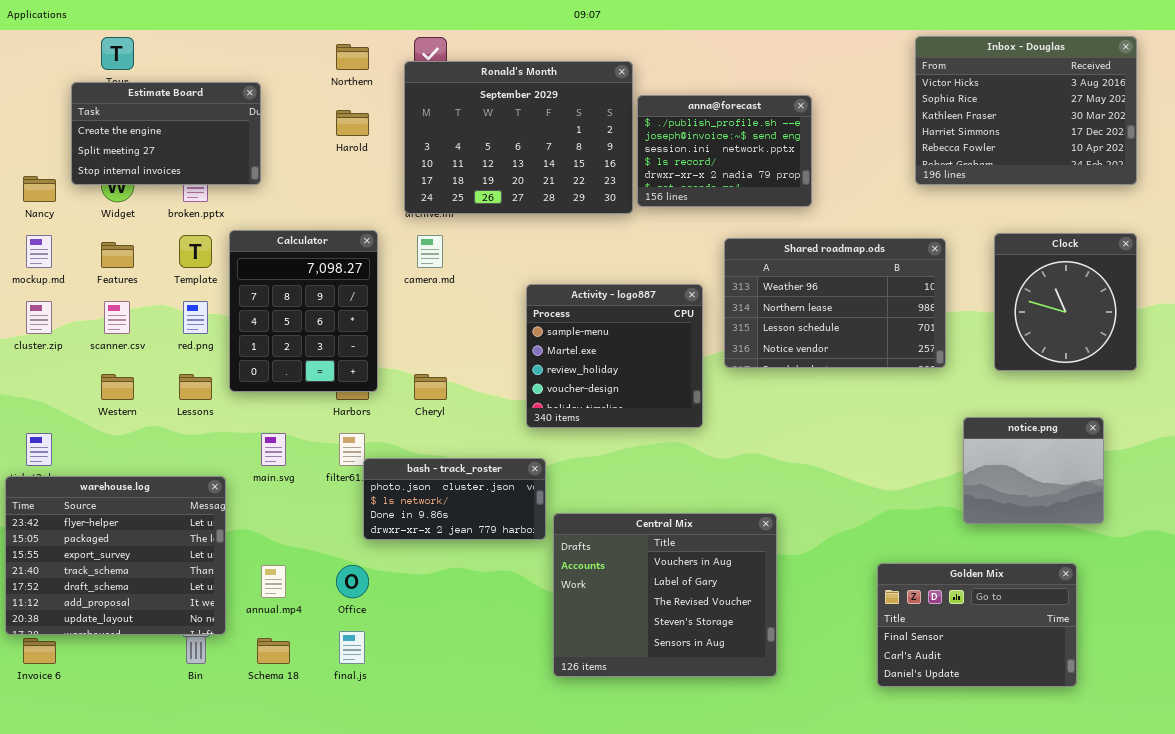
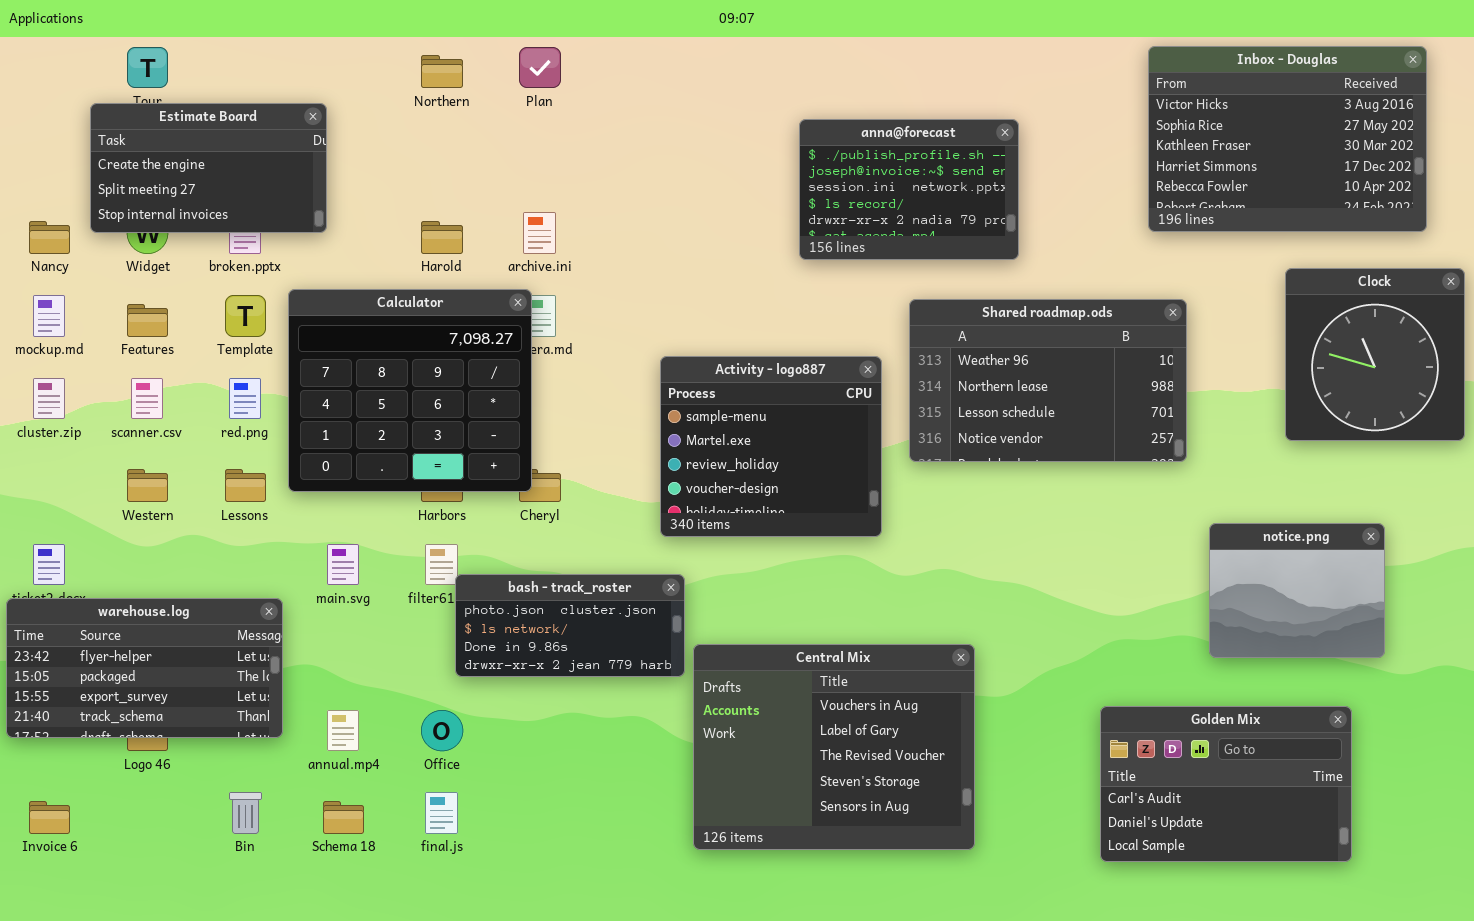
Ronald's Month: [404,61,633,214] -> none, closed
Harold: [336,110,369,136] -> [421,221,463,254], moved
Calculator: [229,230,378,392] -> [288,289,532,492], resized
Clock: [994,233,1137,371] -> [1285,268,1465,441], moved
warehouse.log: [5,476,226,635] -> [6,598,283,738], resized
Golden Mix: [877,563,1077,687] -> [1100,706,1352,862], scrolled down 1 row

